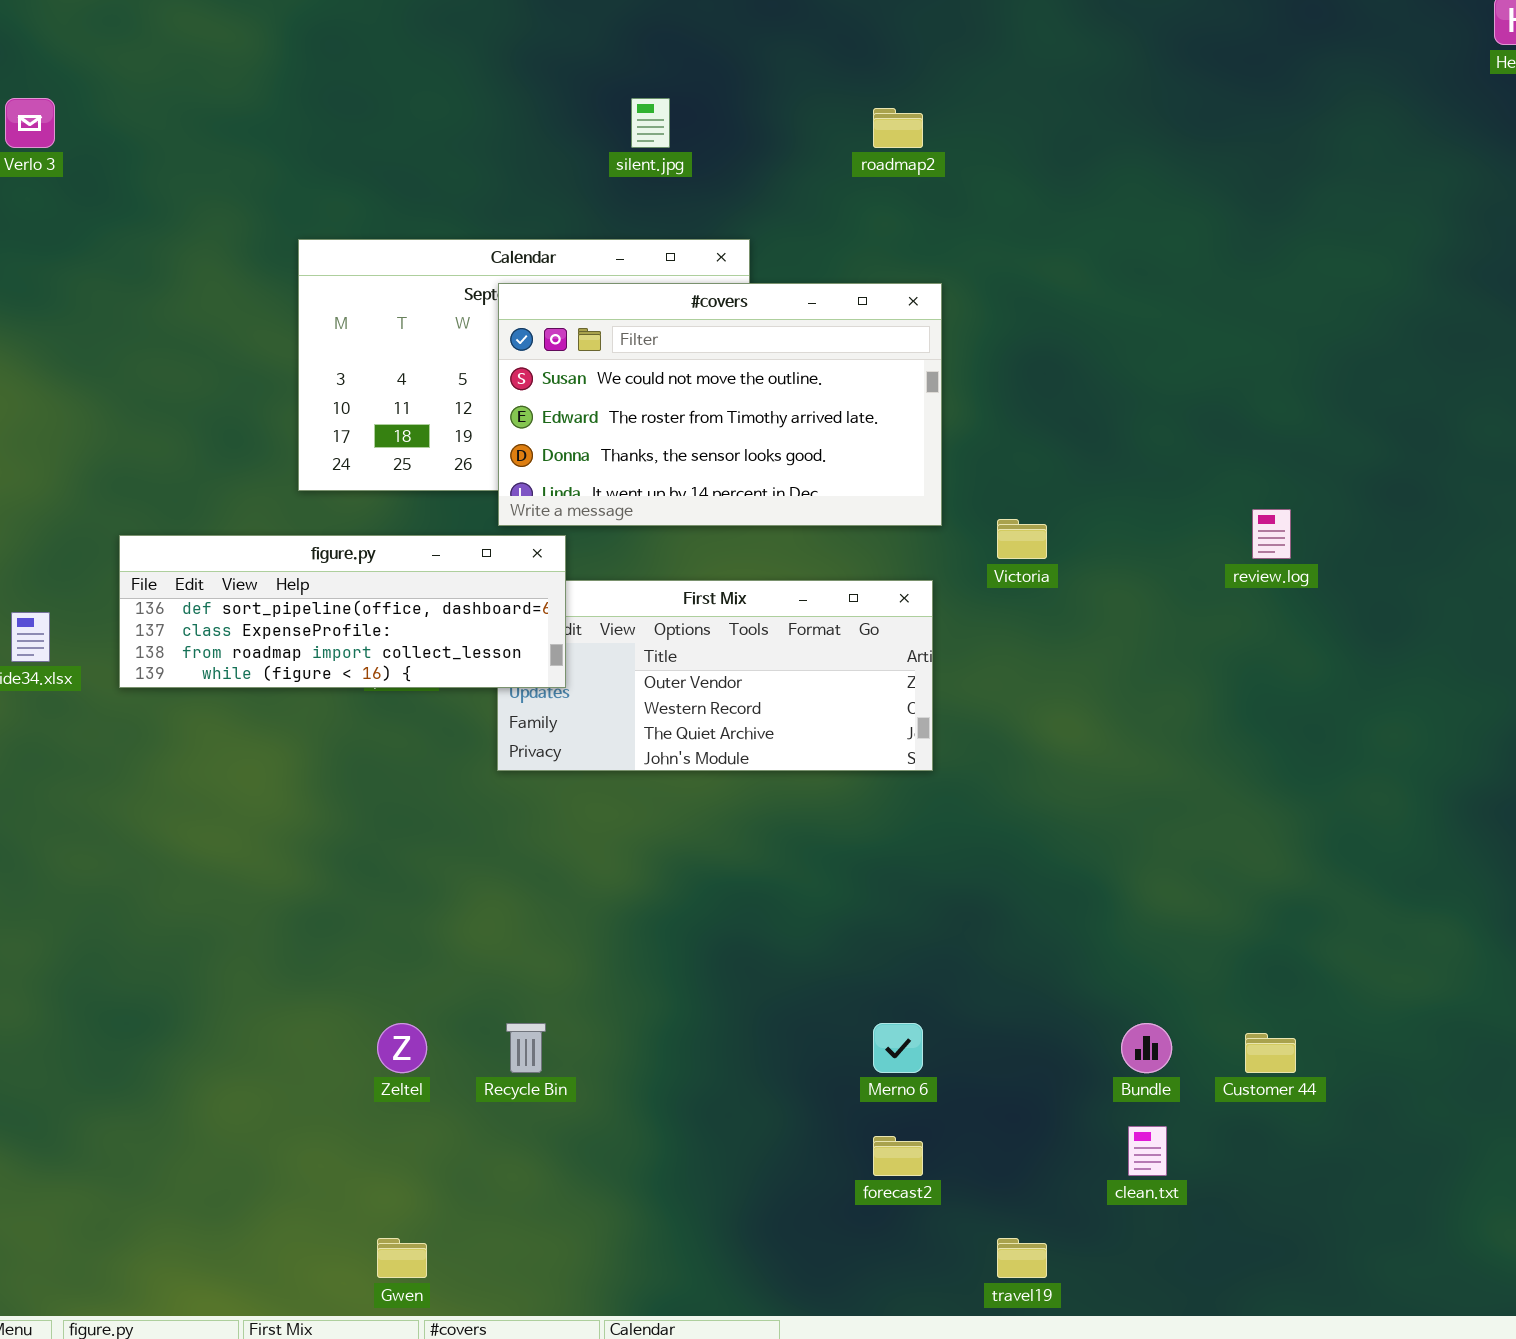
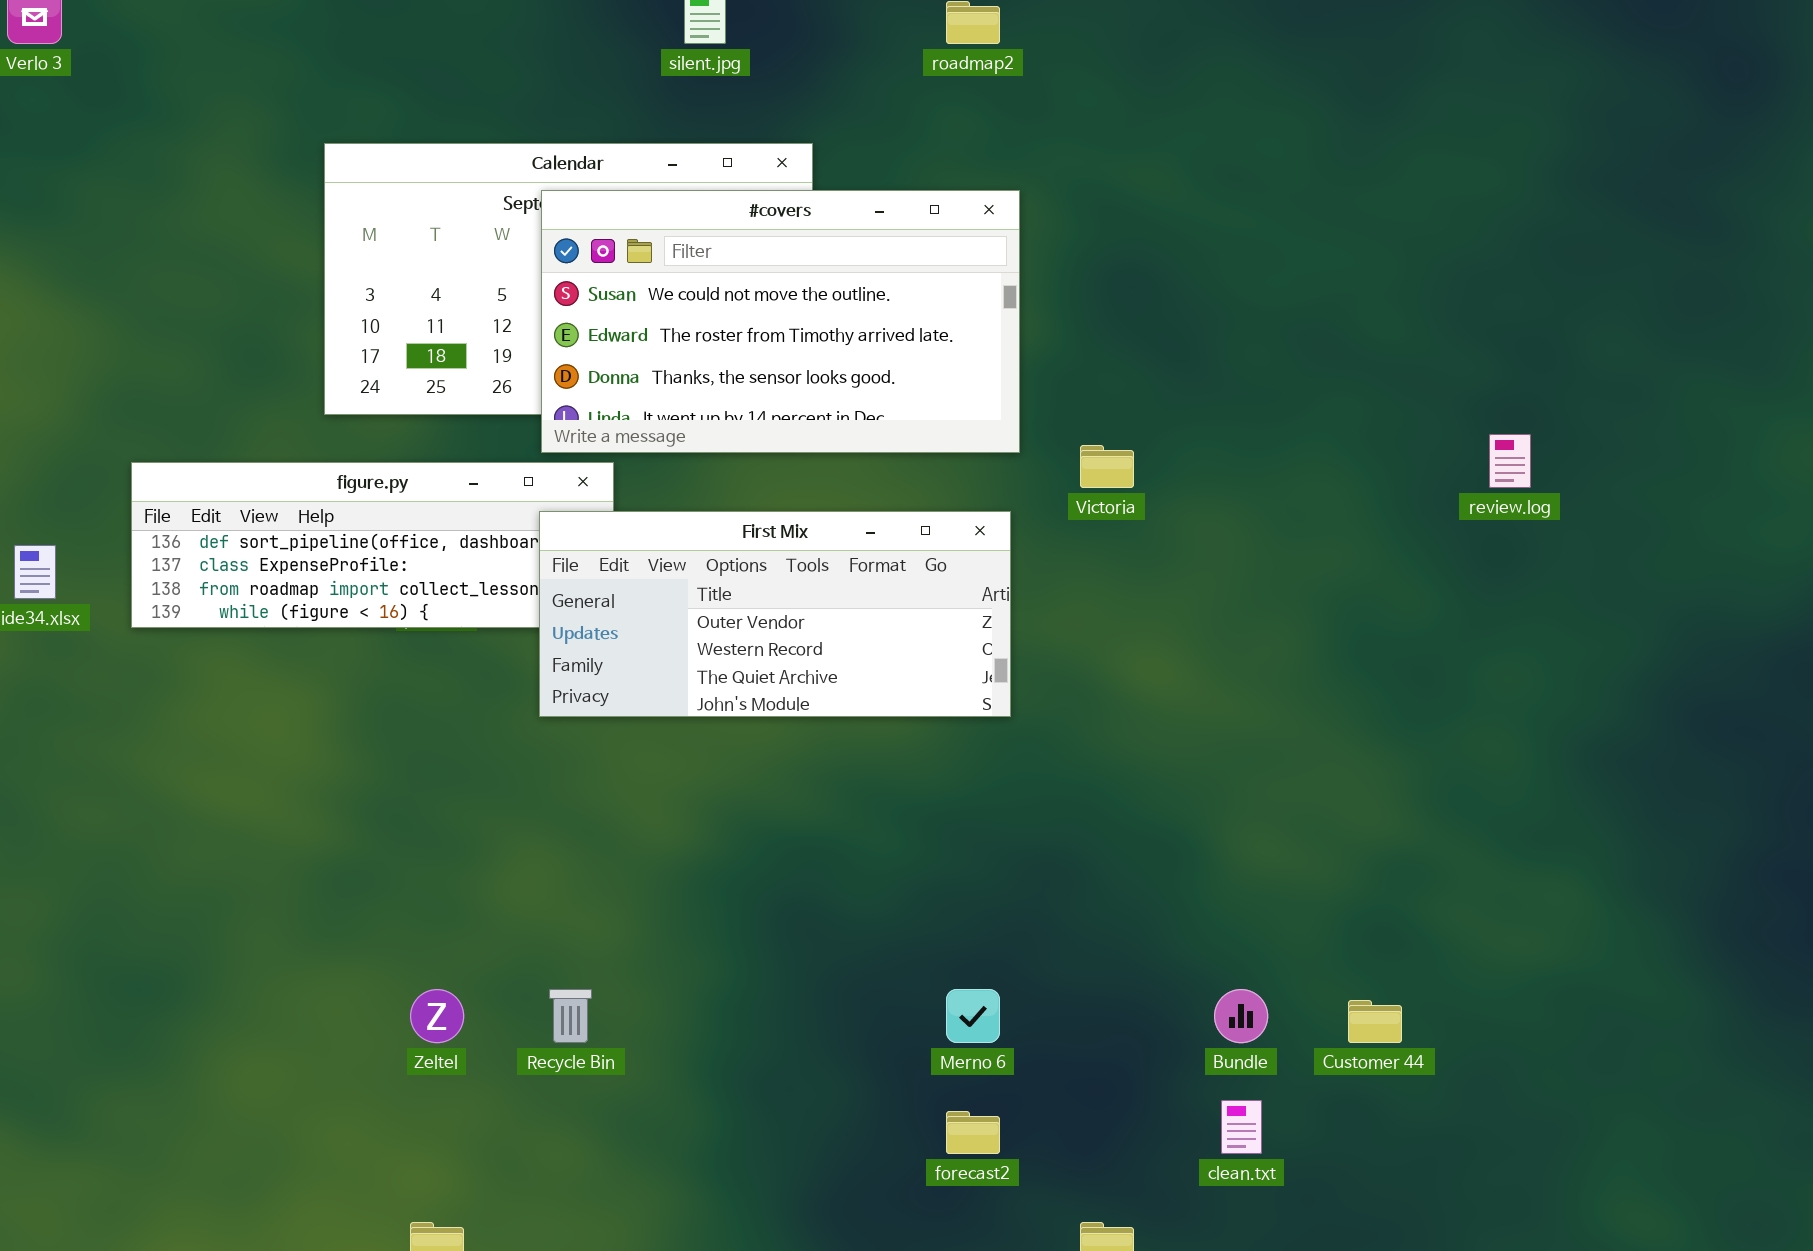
review.log: [1252,509,1291,559] -> [1489,434,1531,488], moved
First Mix: [497,580,933,771] -> [539,511,1011,717], raised

